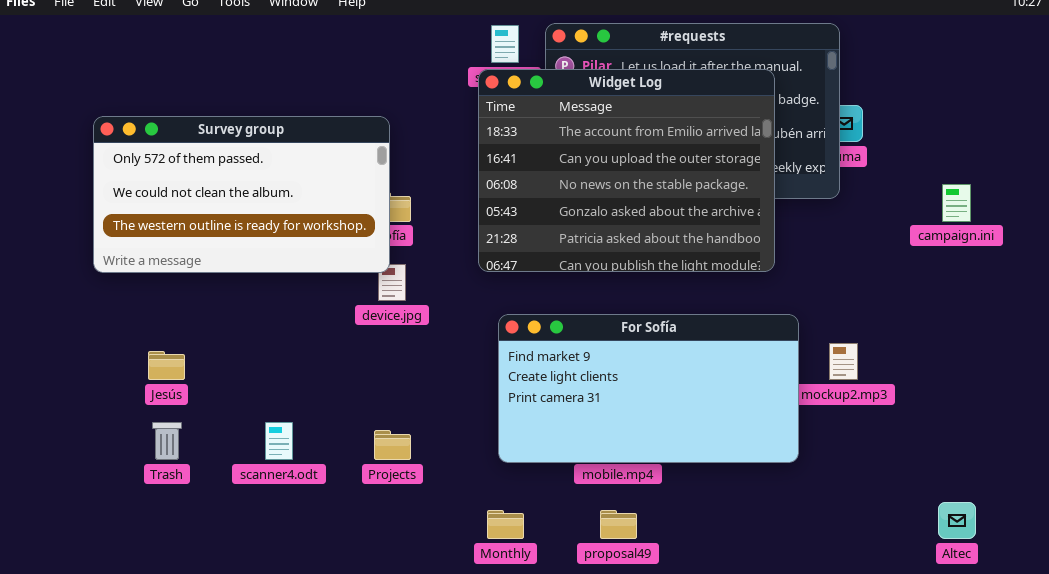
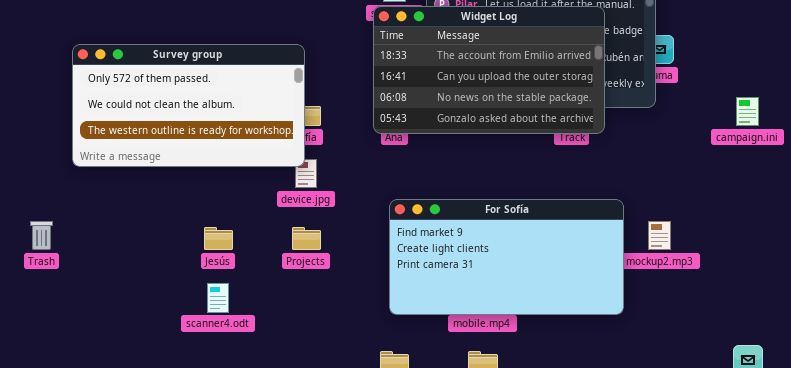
Widget Log: [478,69,775,272] -> [373,6,605,134], resized
Jesús: [148,351,185,380] -> [204,227,233,250], moved
Trash: [152,422,182,460] -> [30,221,53,250], moved
Projects: [374,430,411,460] -> [292,227,321,250], moved

